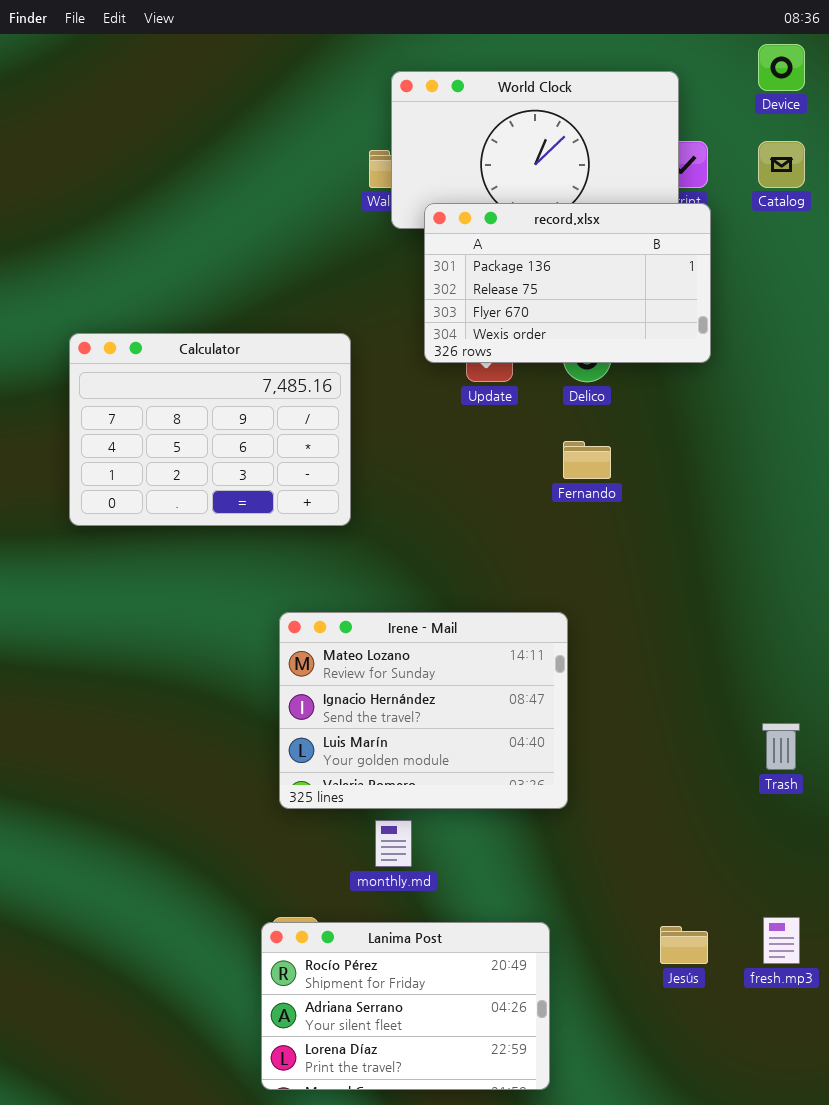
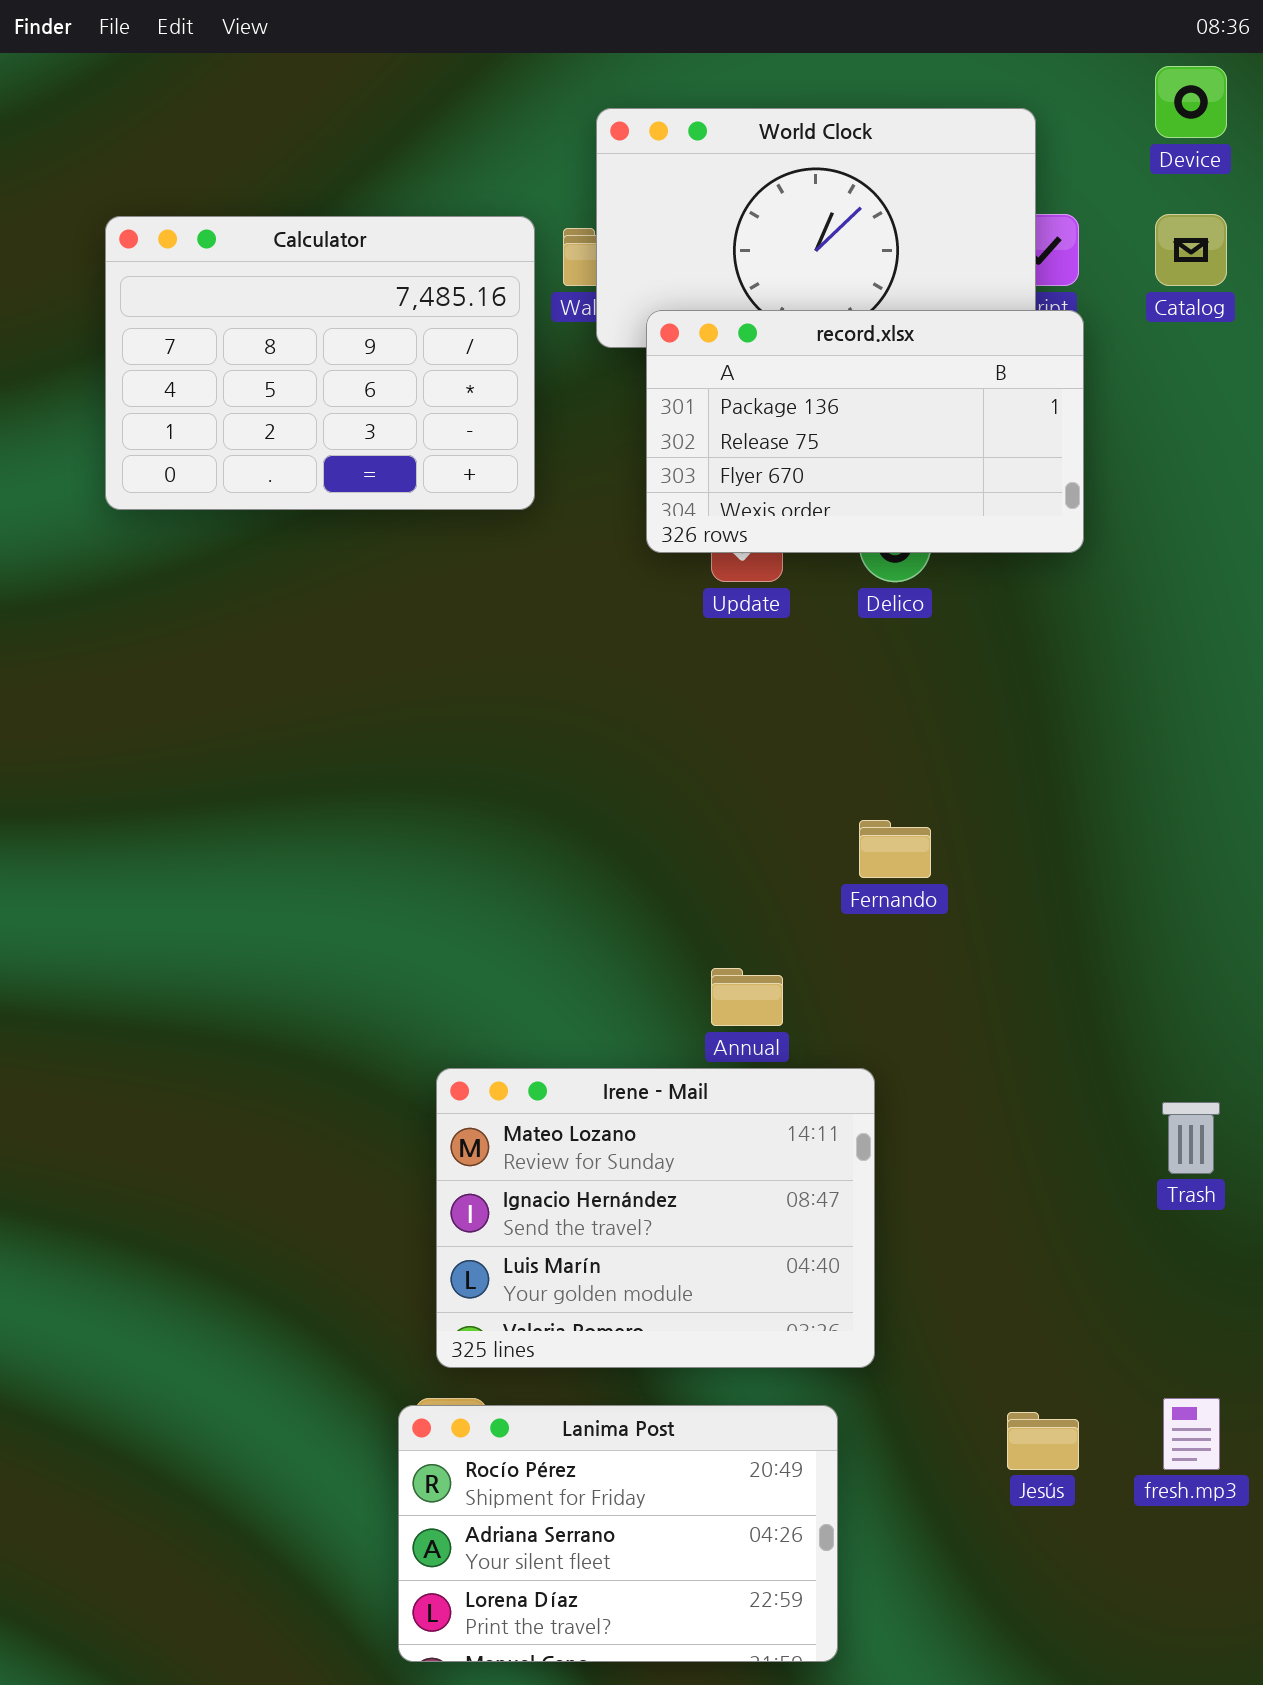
Calculator: [69,333,351,526] -> [105,216,535,510], moved
Fernando: [563,441,611,479] -> [859,820,931,878], moved
Irene - Mail: [279,612,568,809] -> [436,1068,875,1368], moved

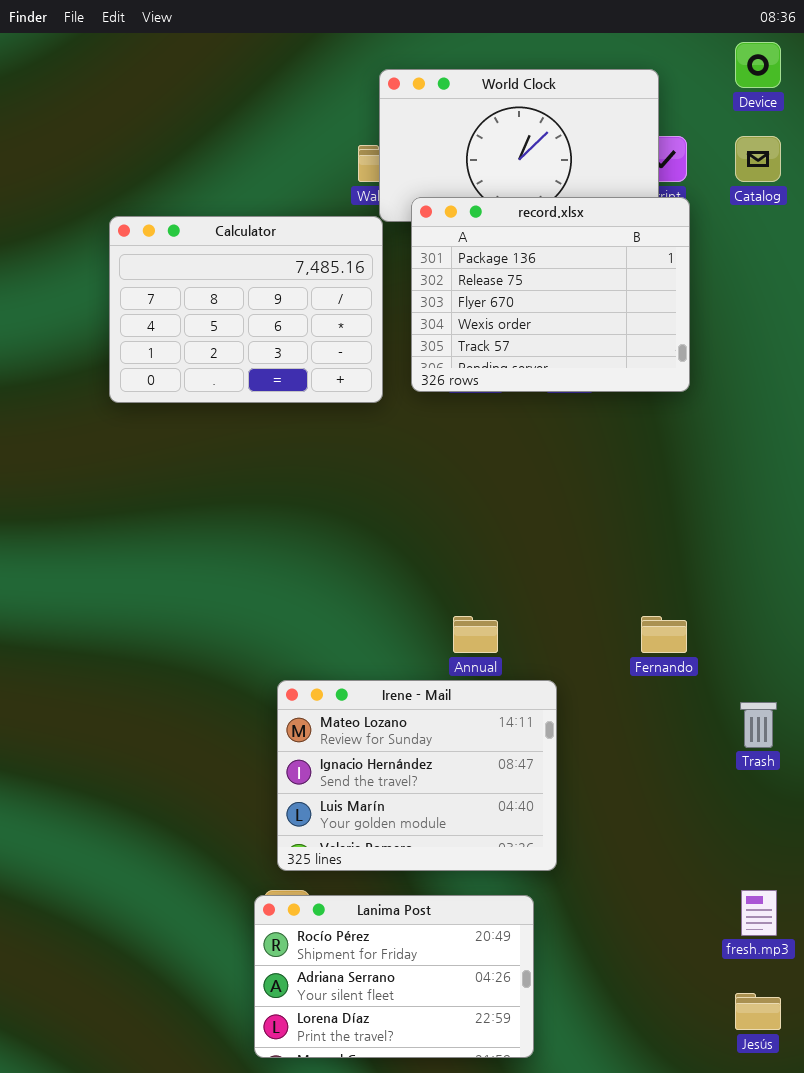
Calculator: [105,216,535,510] -> [109,216,383,403], moved
record.xlsx: [646,310,1084,553] -> [411,197,690,392], resized
Fernando: [859,820,931,878] -> [641,616,687,653], moved
Jesús: [1007,1412,1079,1470] -> [735,993,781,1030], moved

